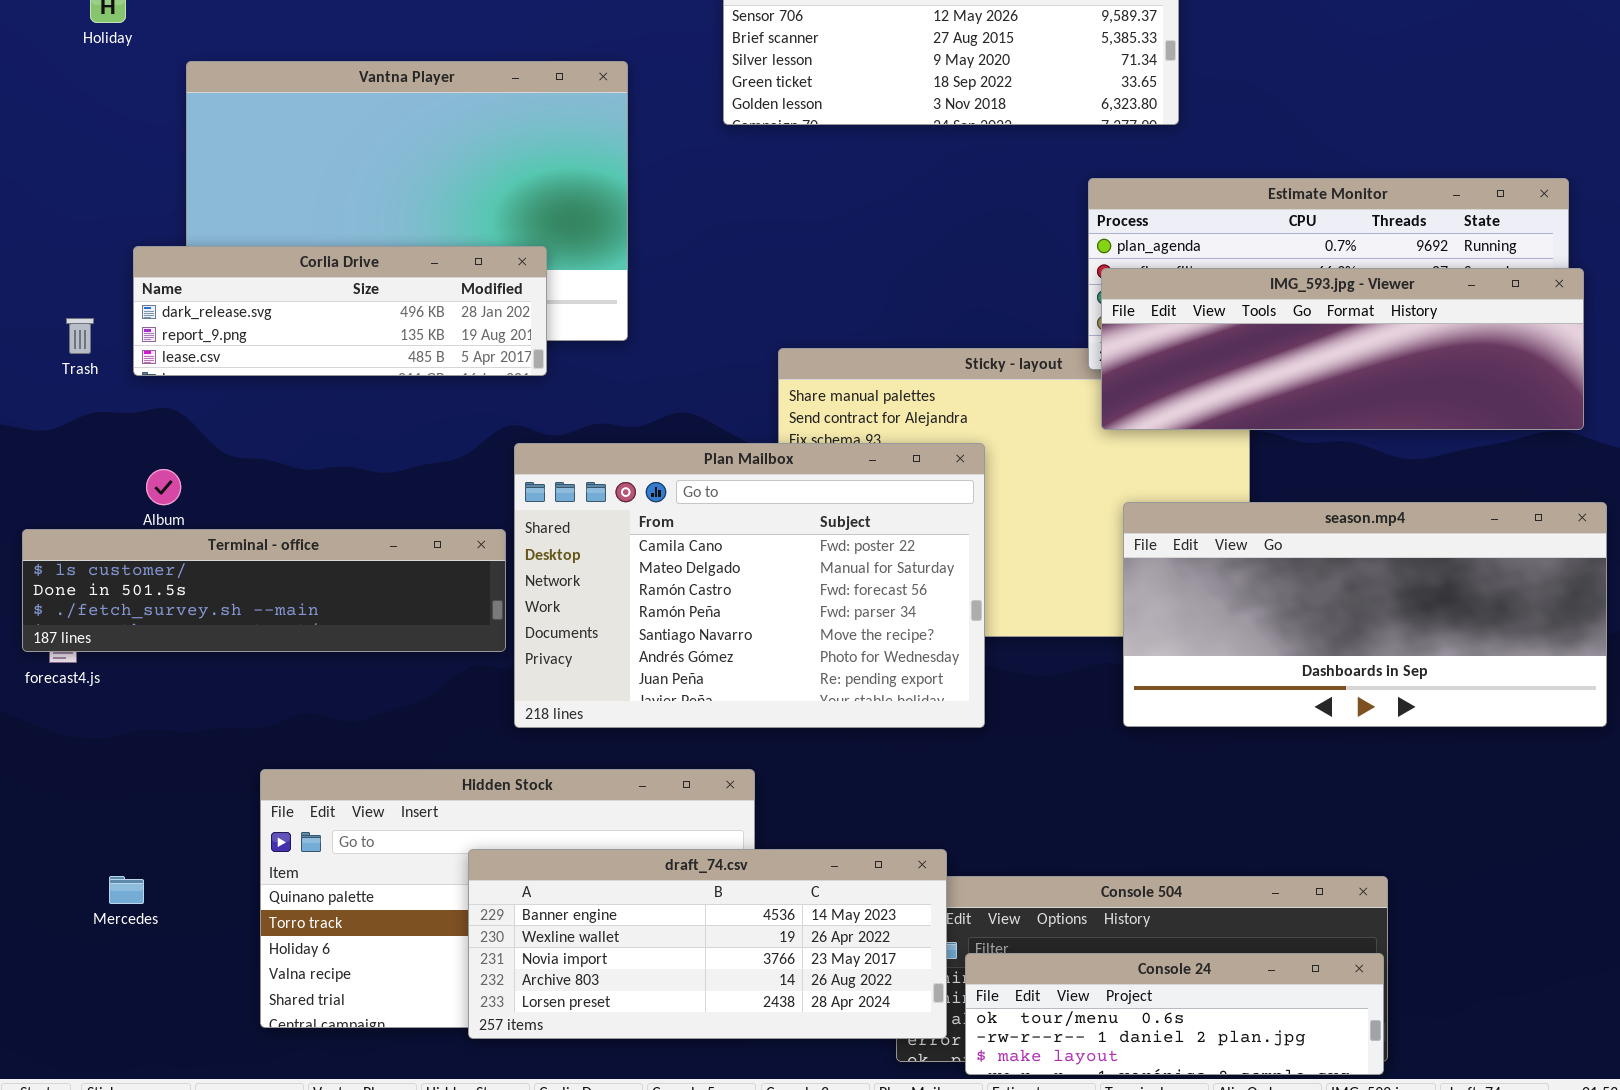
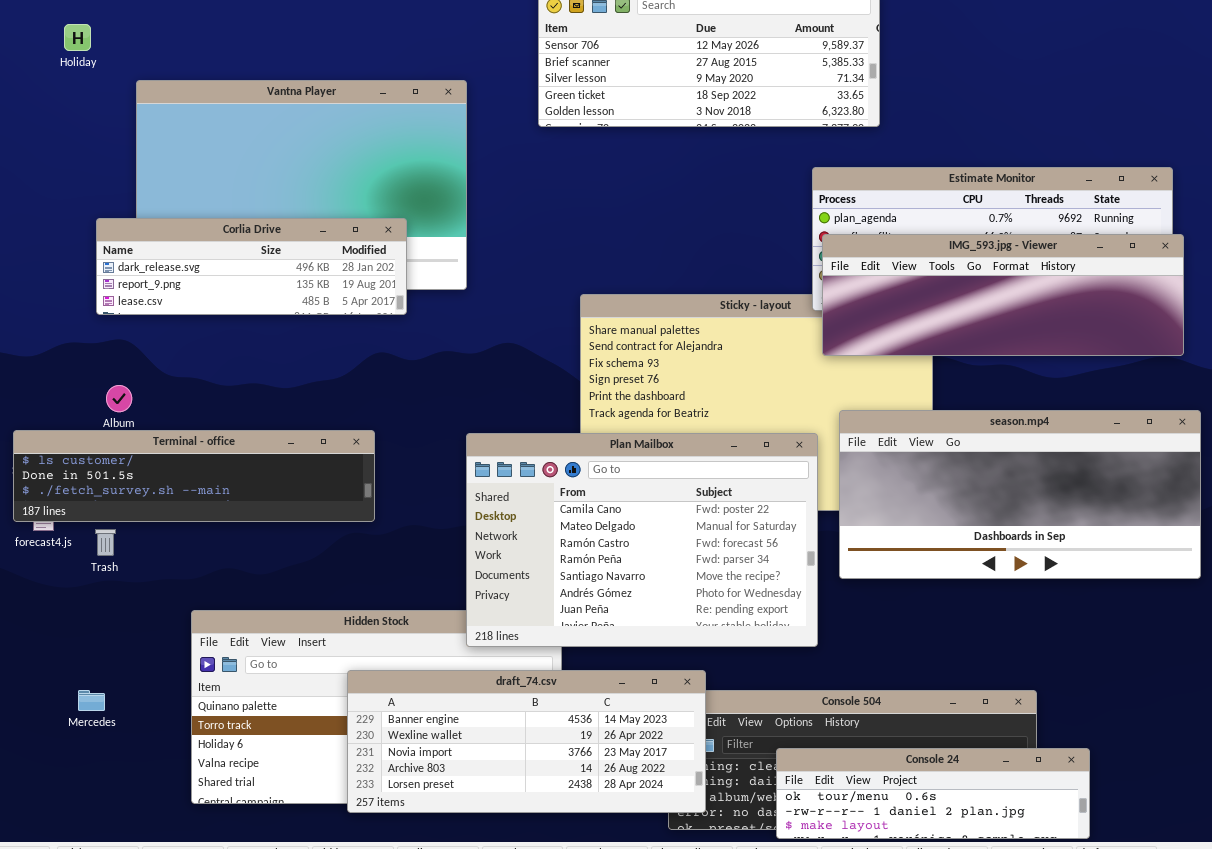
Trash: [66,318,94,354] -> [95,529,116,556], moved
Plan Mailbox: [514,443,985,728] -> [466,433,818,647], moved
Console 24: [965,953,1384,1075] -> [776,748,1090,839], moved

